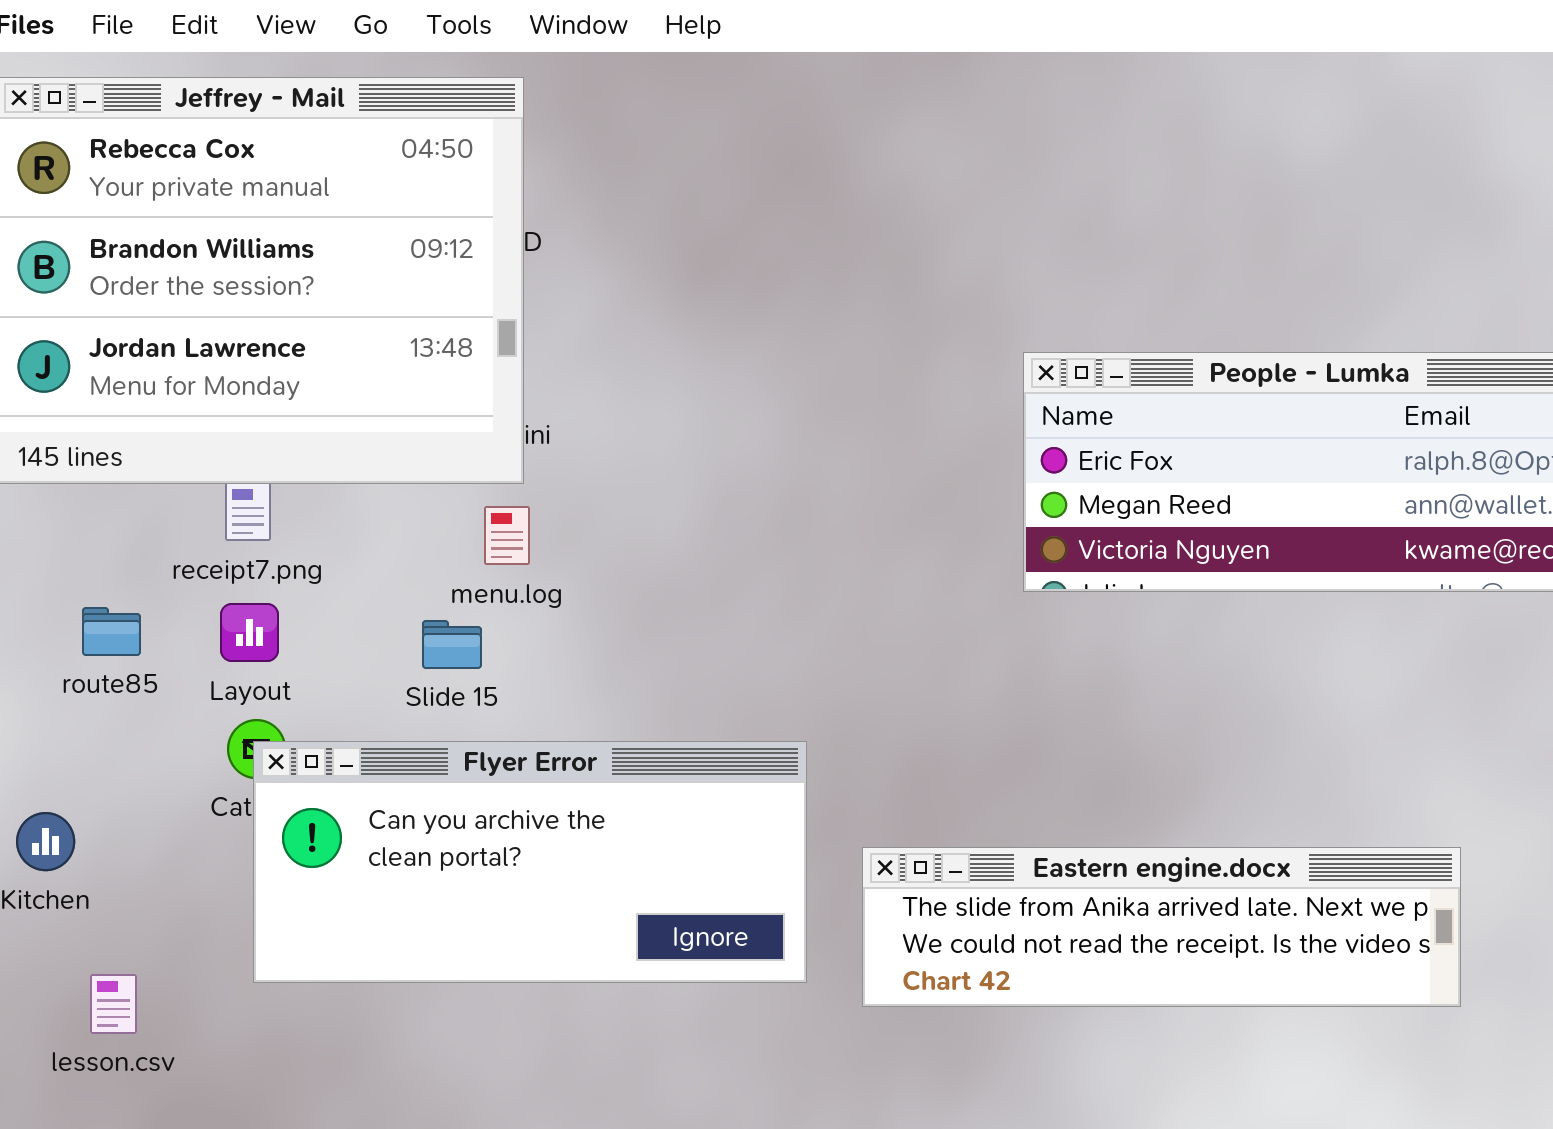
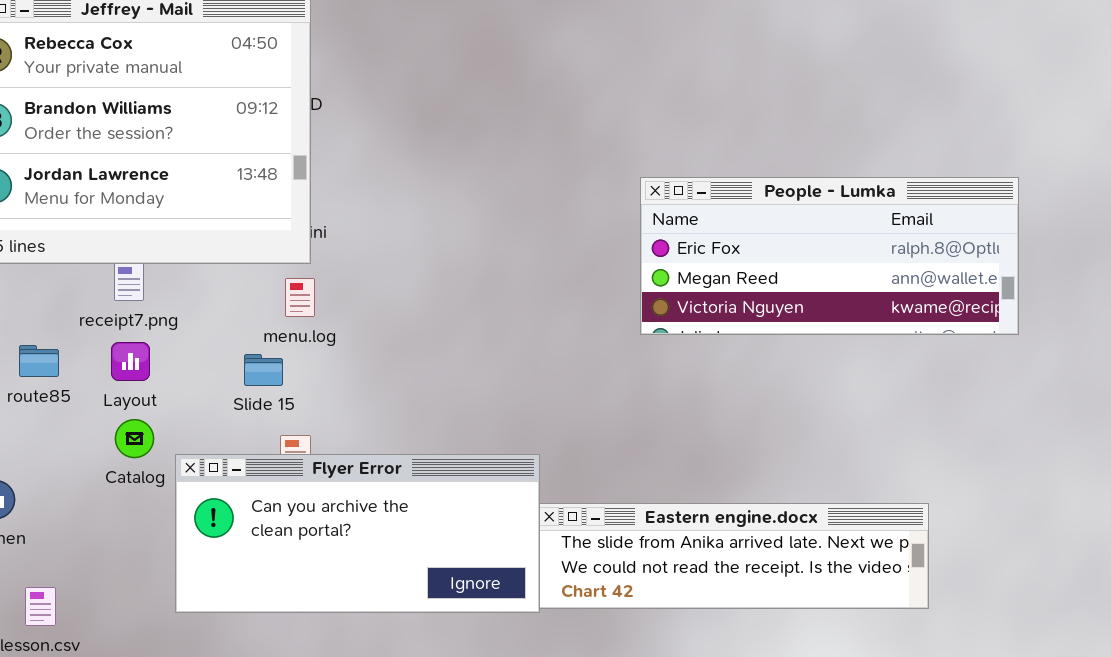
Flyer Error: [253,741,807,983] -> [175,454,540,613], moved

